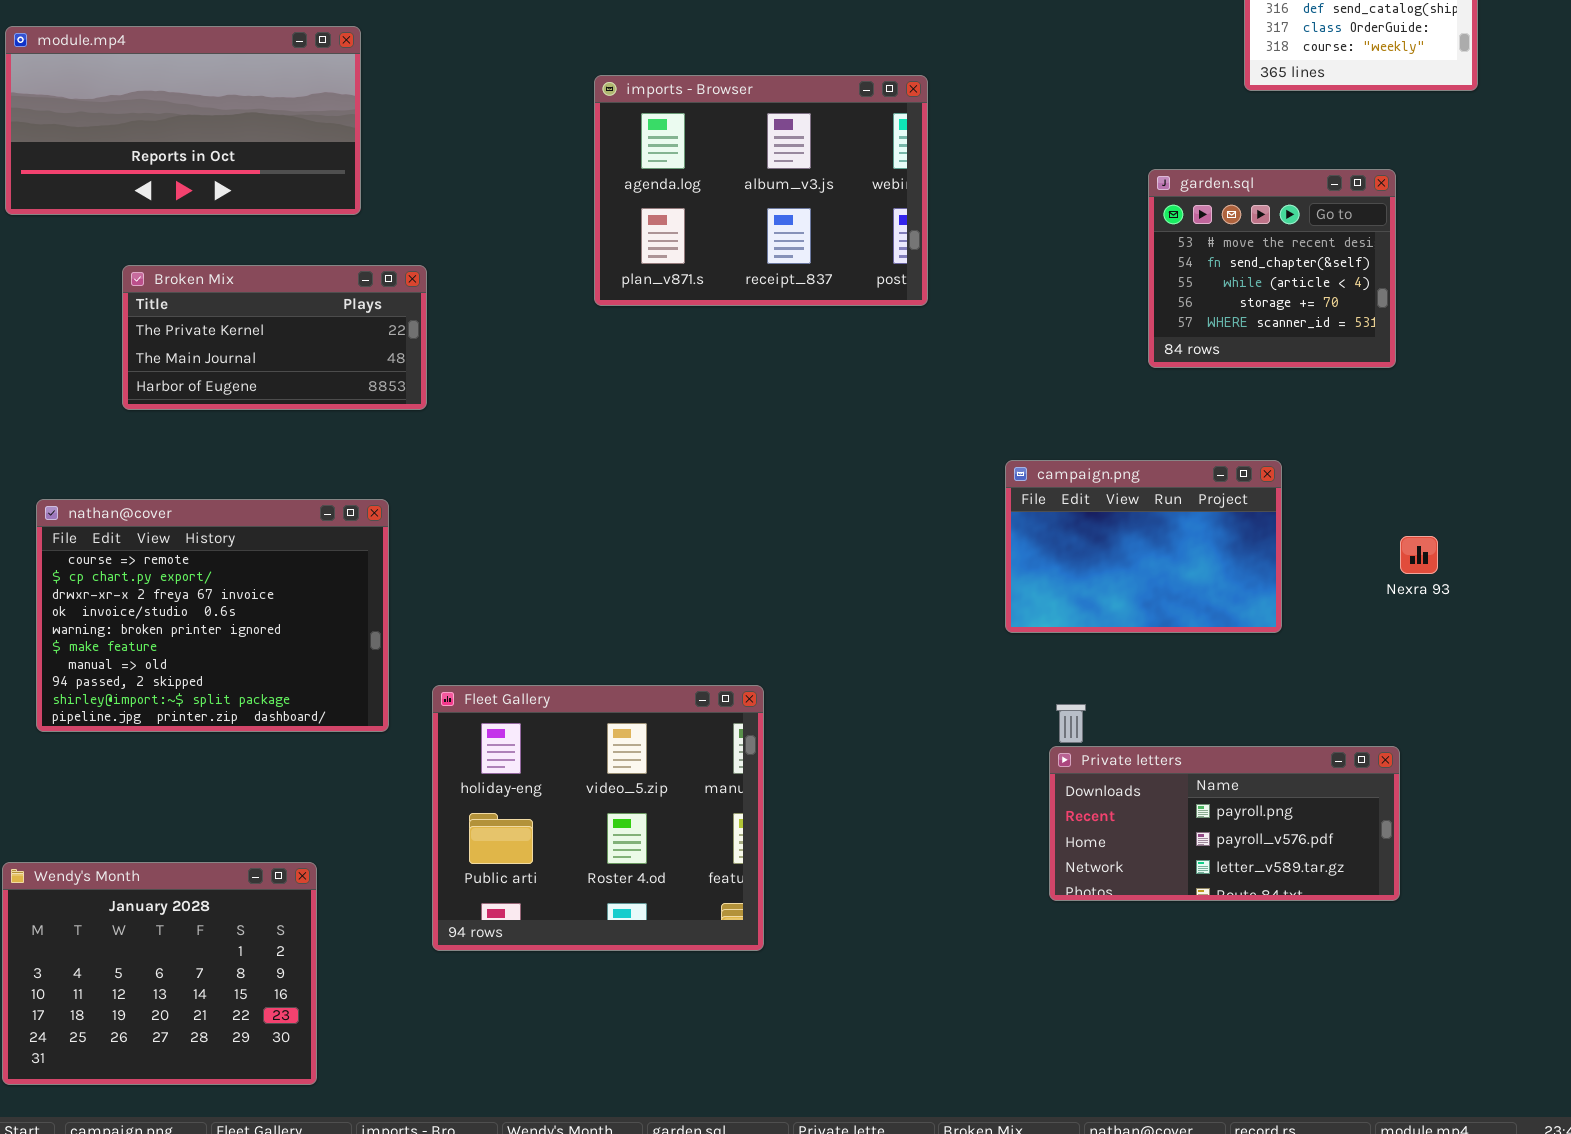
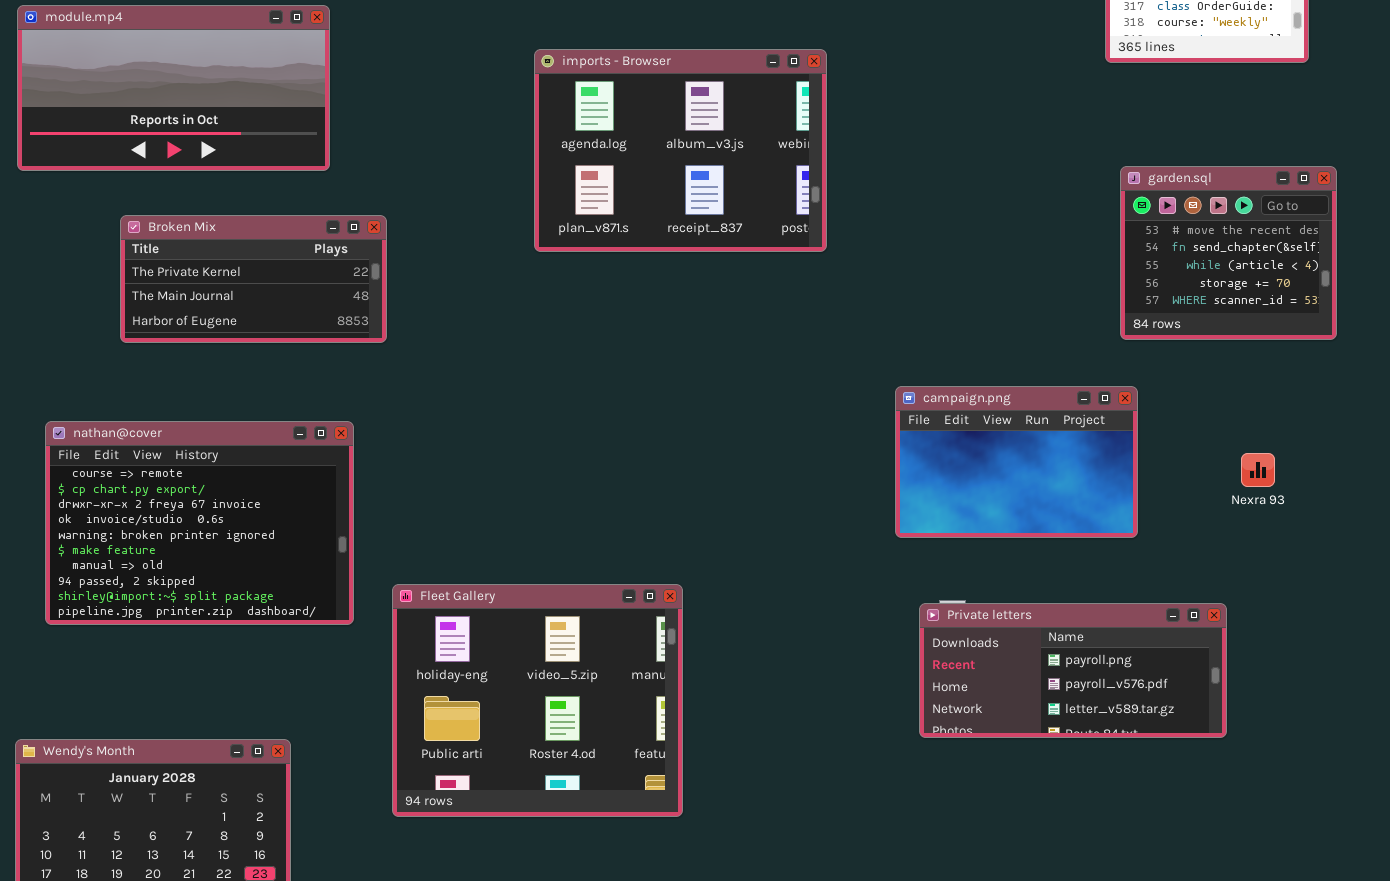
garden.sql: [1148,169,1396,368] -> [1120,166,1337,340], moved
Private letters: [1049,746,1400,901] -> [919,603,1227,738], moved

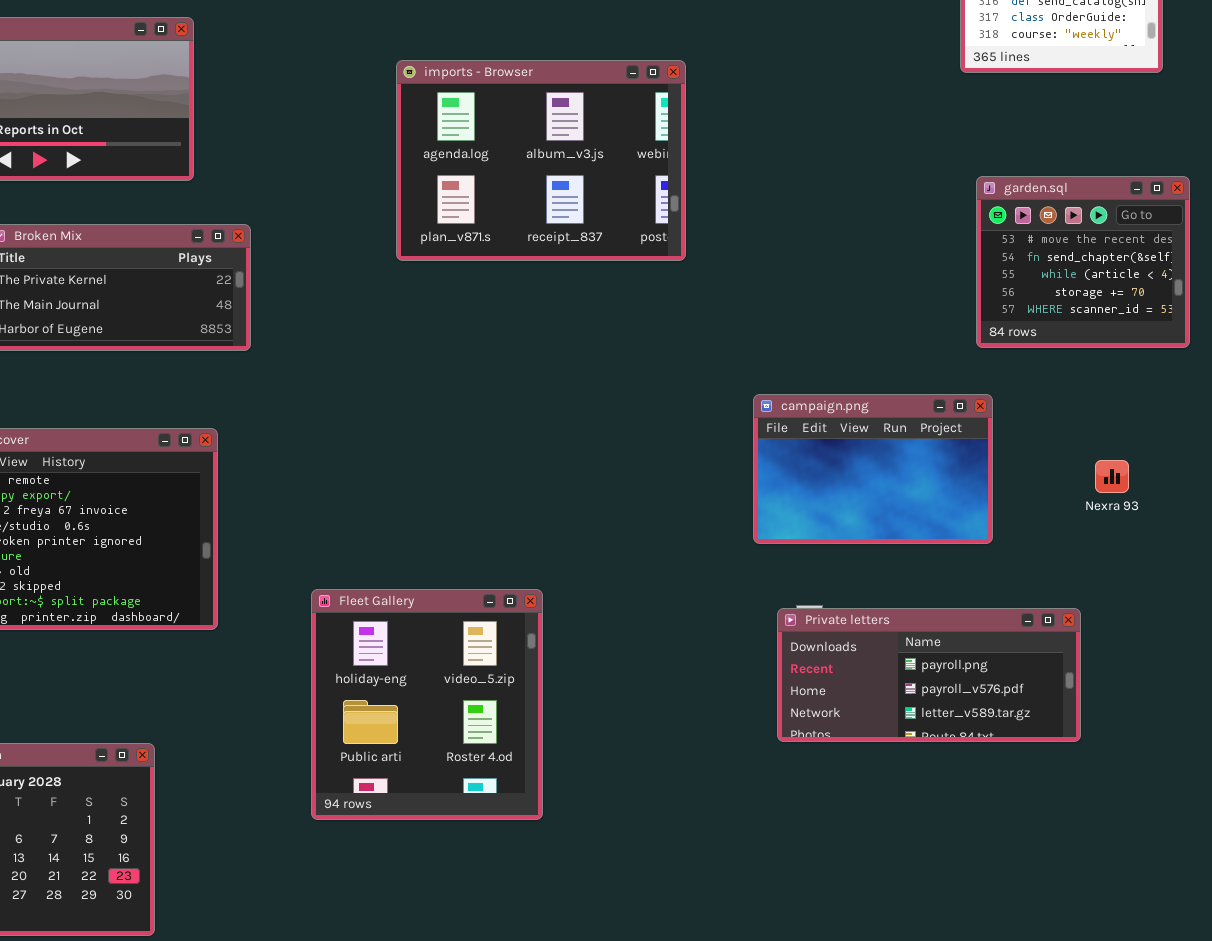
Fleet Gallery: [392,584,683,817] -> [311,589,543,820], resized

